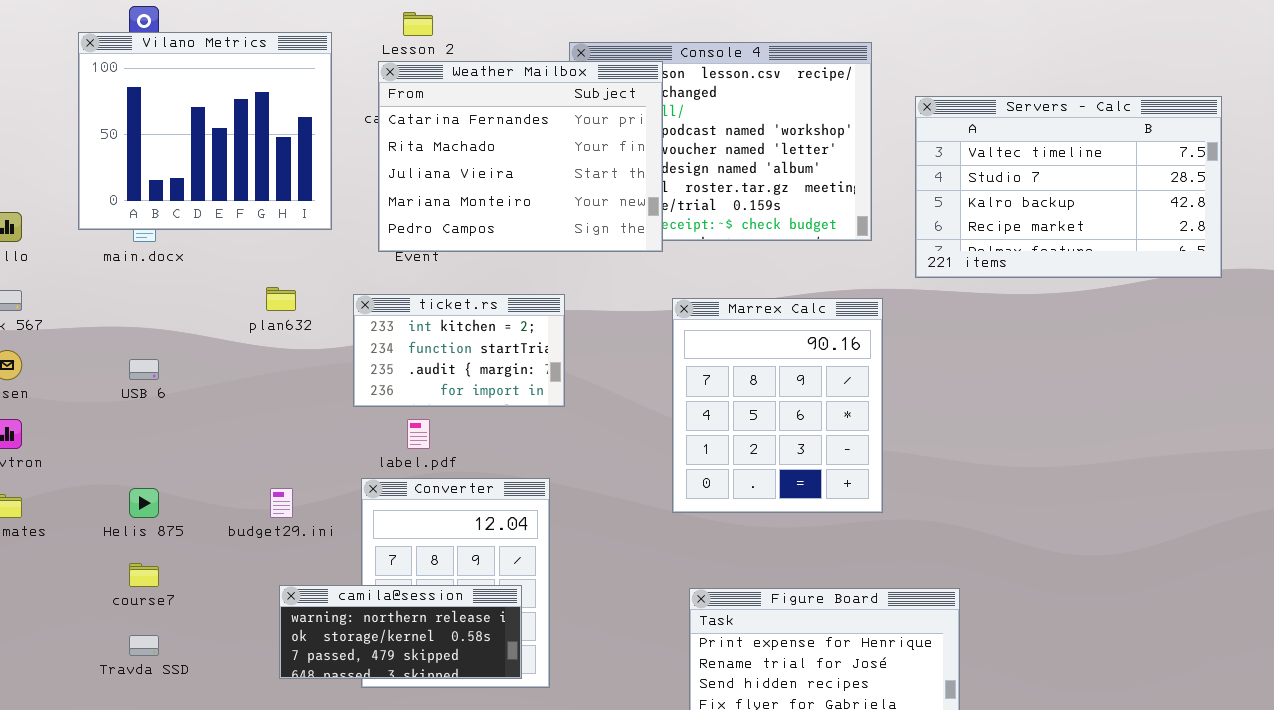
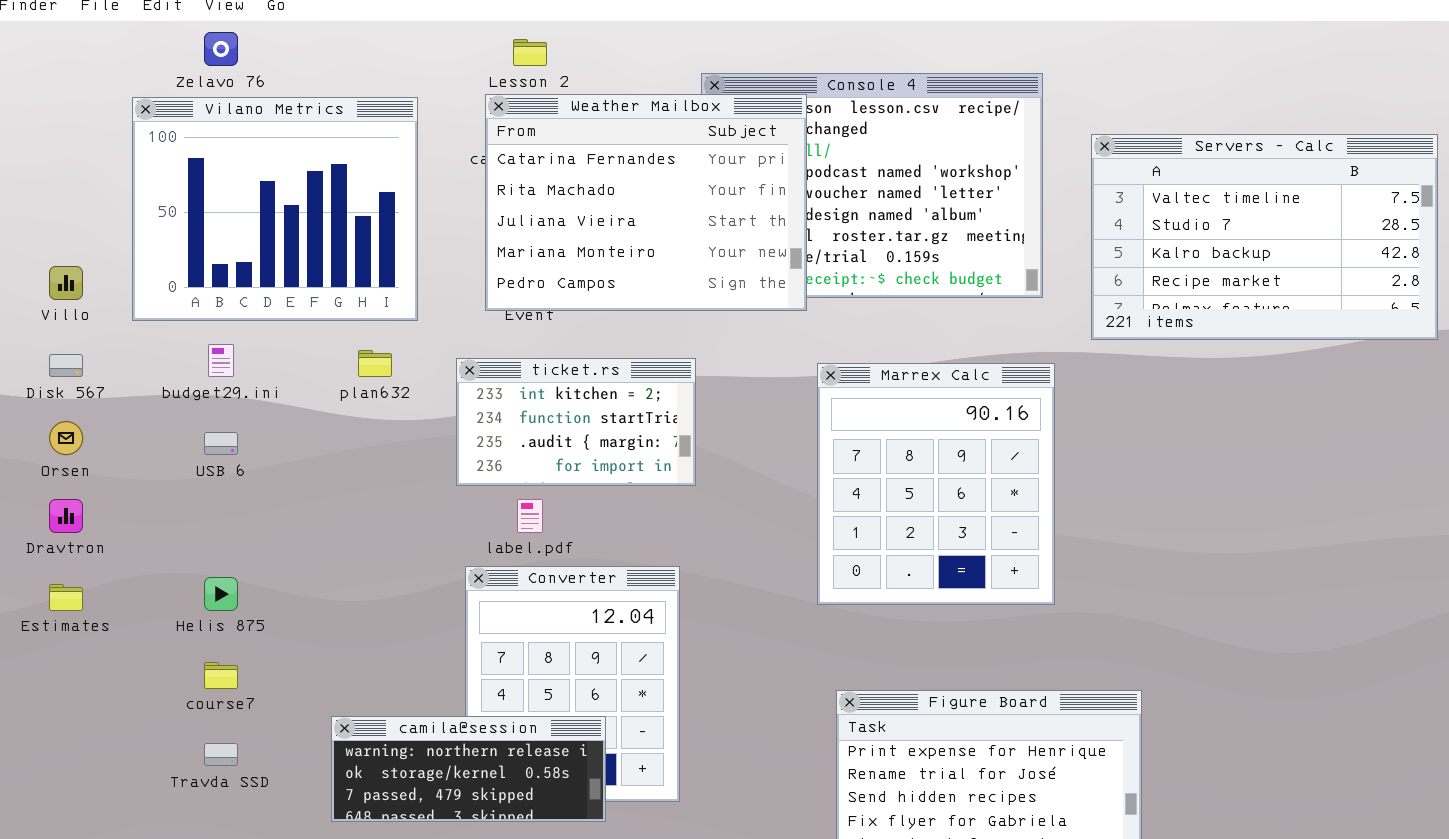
Vilano Metrics: [78,32,332,230] -> [132,97,418,321], moved
budget29.ini: [270,488,293,518] -> [208,344,234,377], moved
camila@session: [279,585,522,679] -> [331,716,606,822], moved

